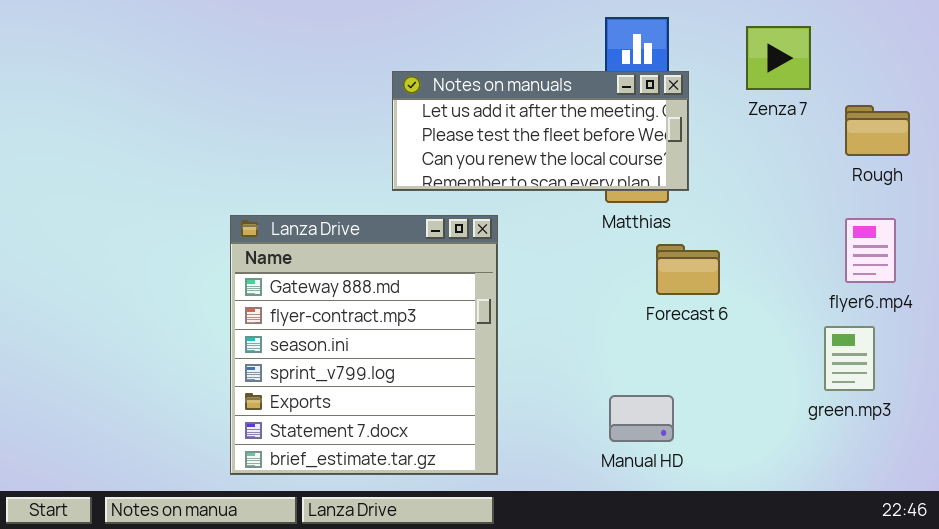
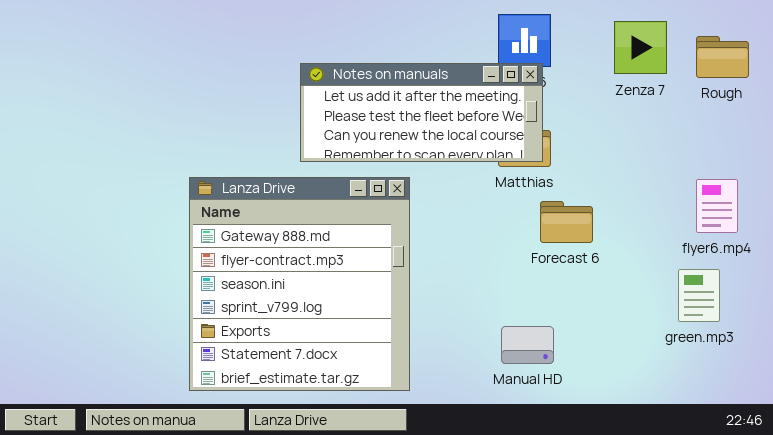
Notes on manuals: [392,71,689,191] -> [300,63,543,162], moved
Rough: [845,105,910,156] -> [696,36,749,78], moved

